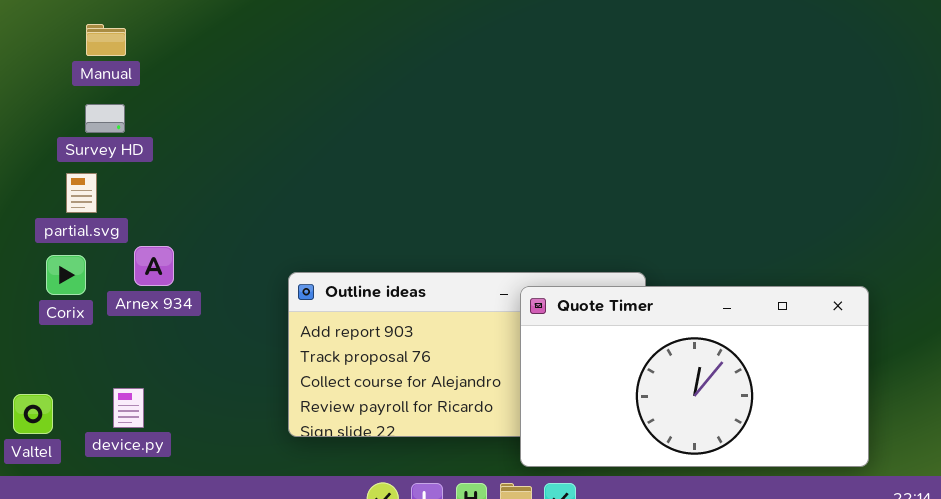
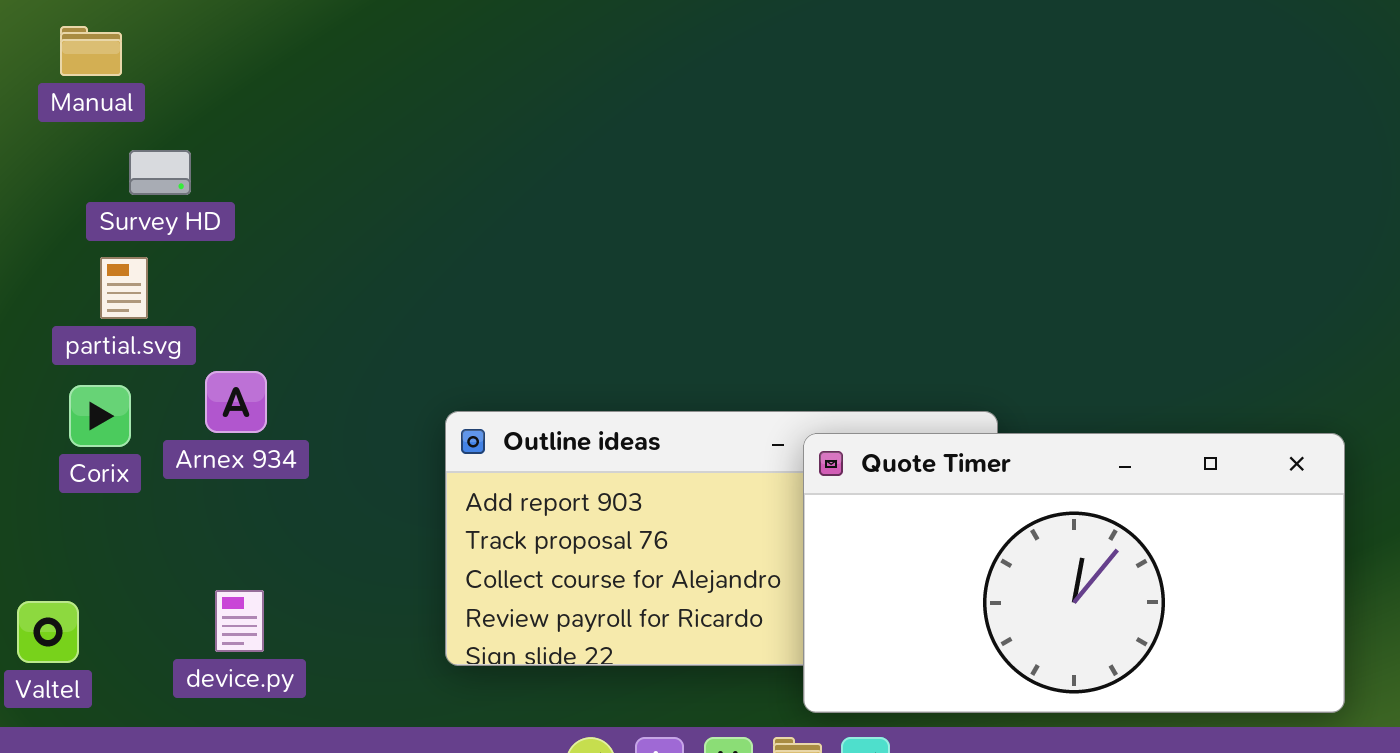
Manual: [86,24,126,56] -> [60,26,122,76], moved
device.py: [113,388,144,428] -> [215,590,264,652], moved

